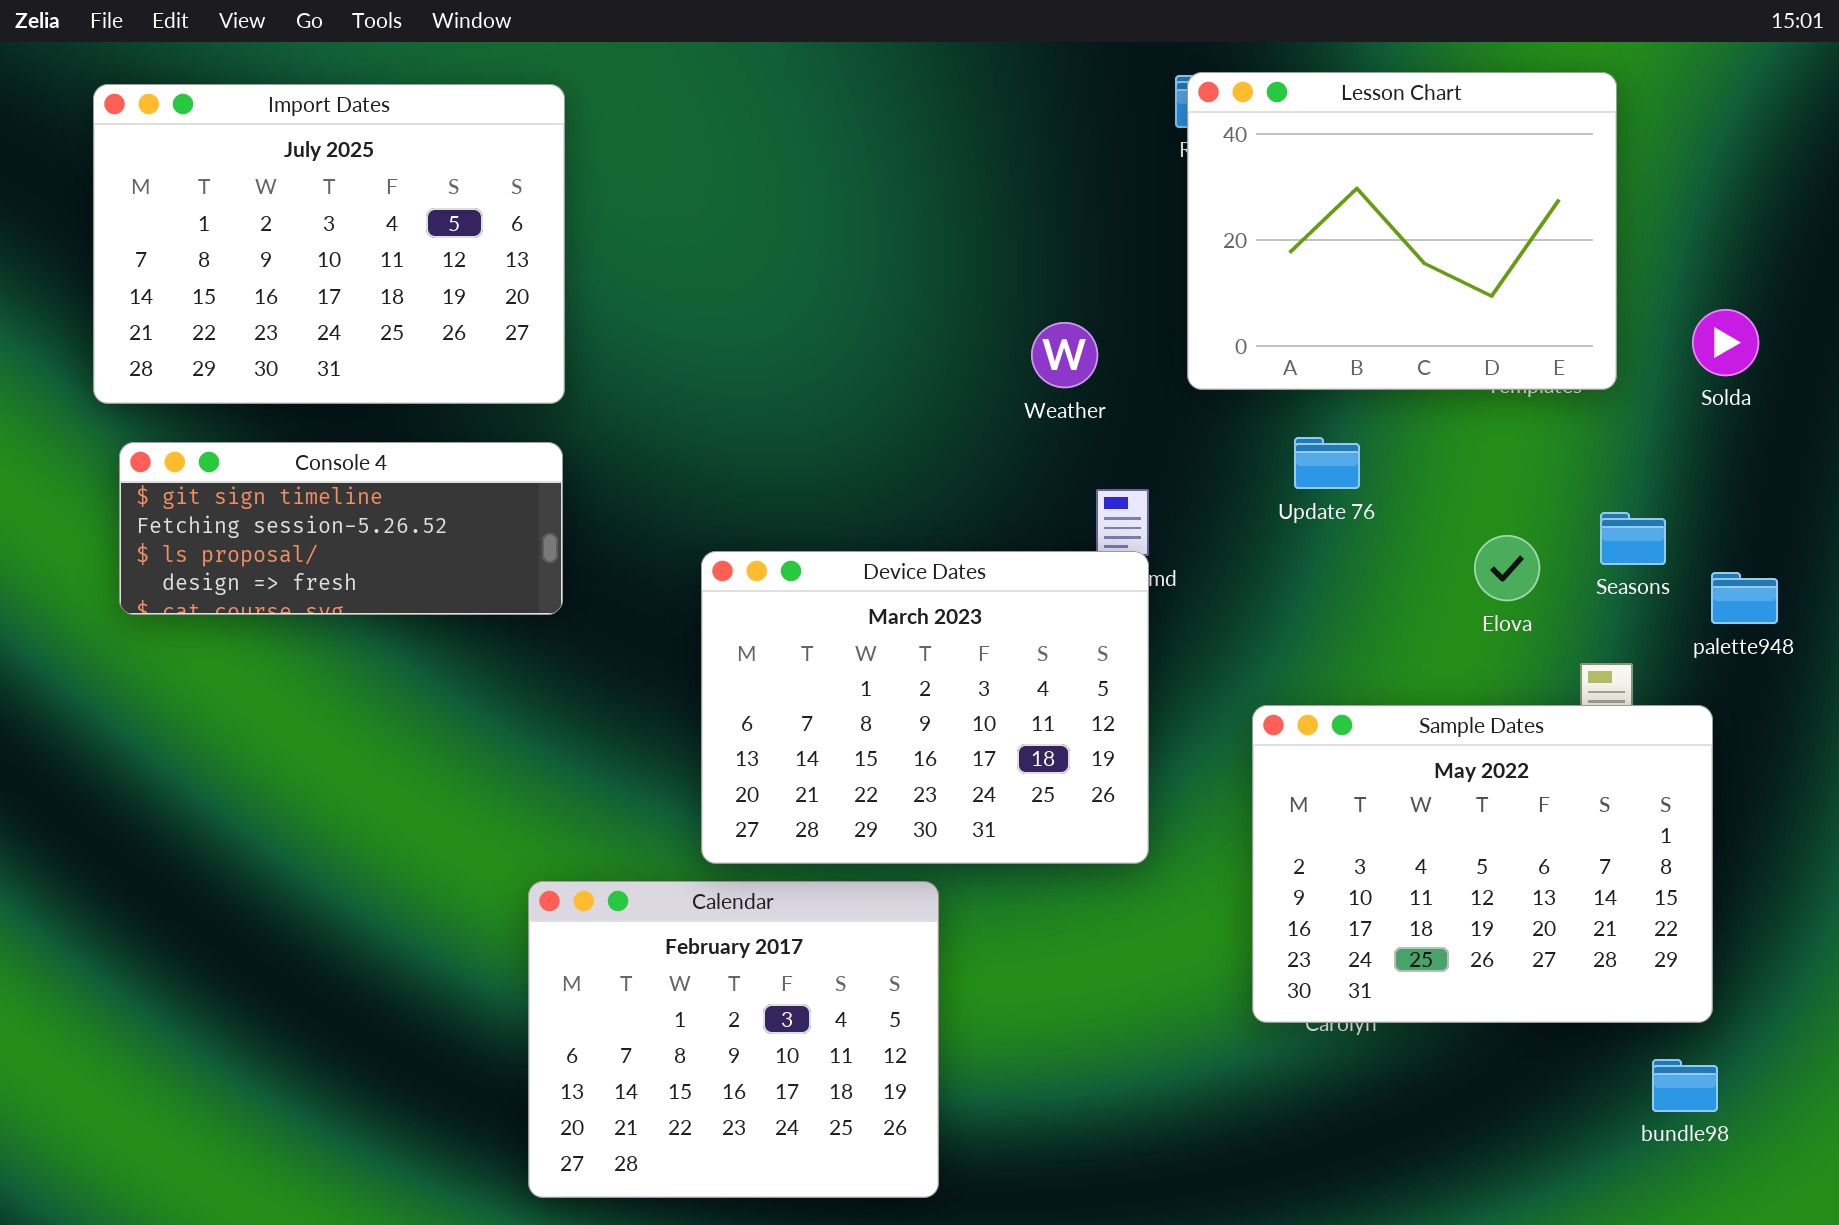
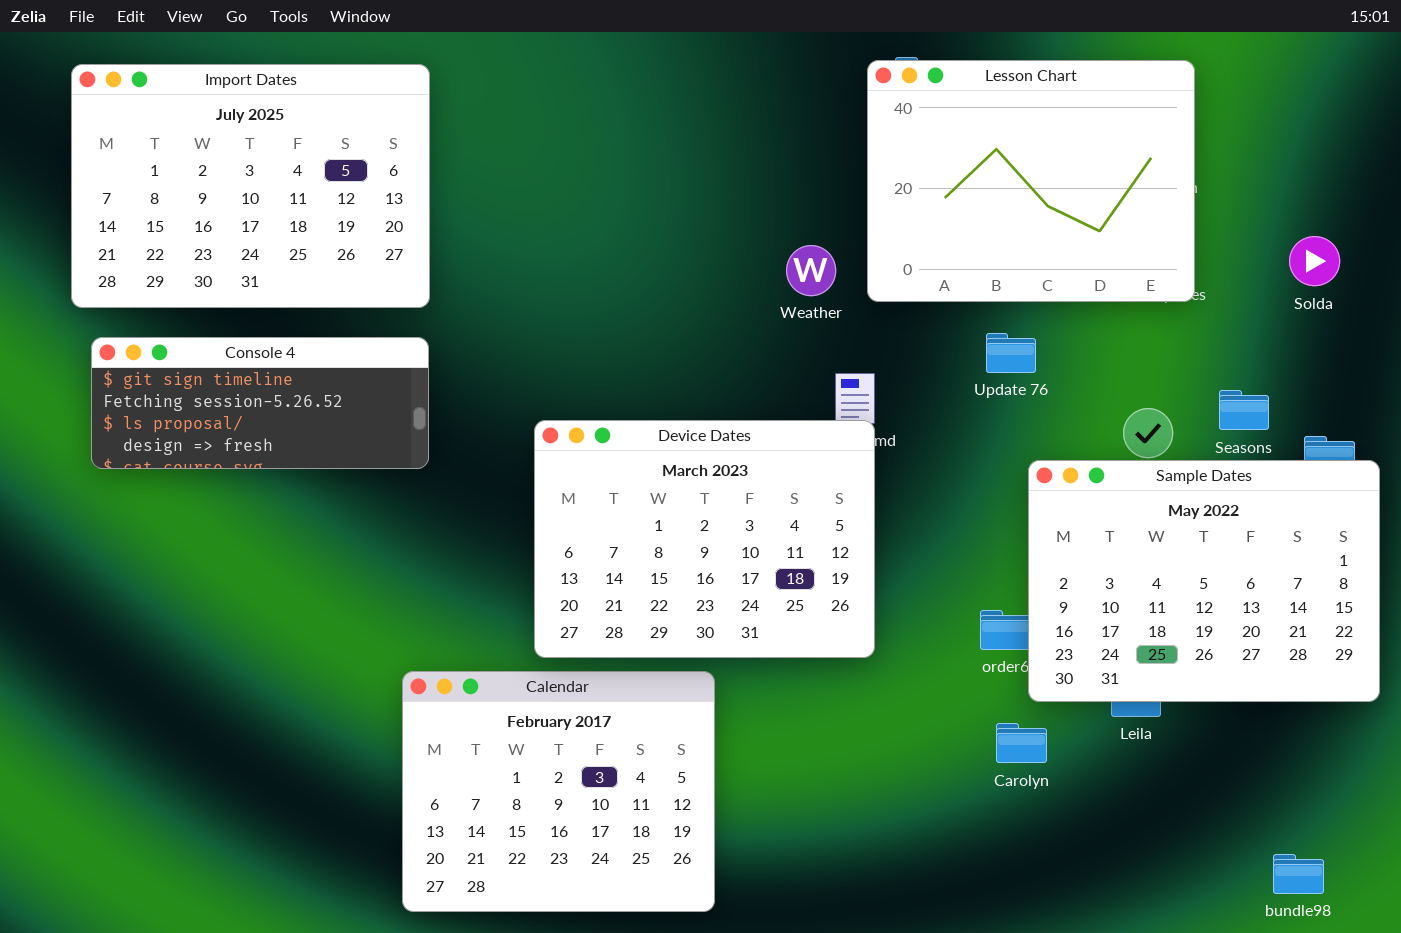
Lesson Chart: [1187,72,1617,390] -> [867,60,1195,302], moved
Sample Dates: [1252,705,1713,1023] -> [1028,460,1380,702], moved
bundle98: [1652,1059,1718,1112] -> [1273,854,1324,894], moved

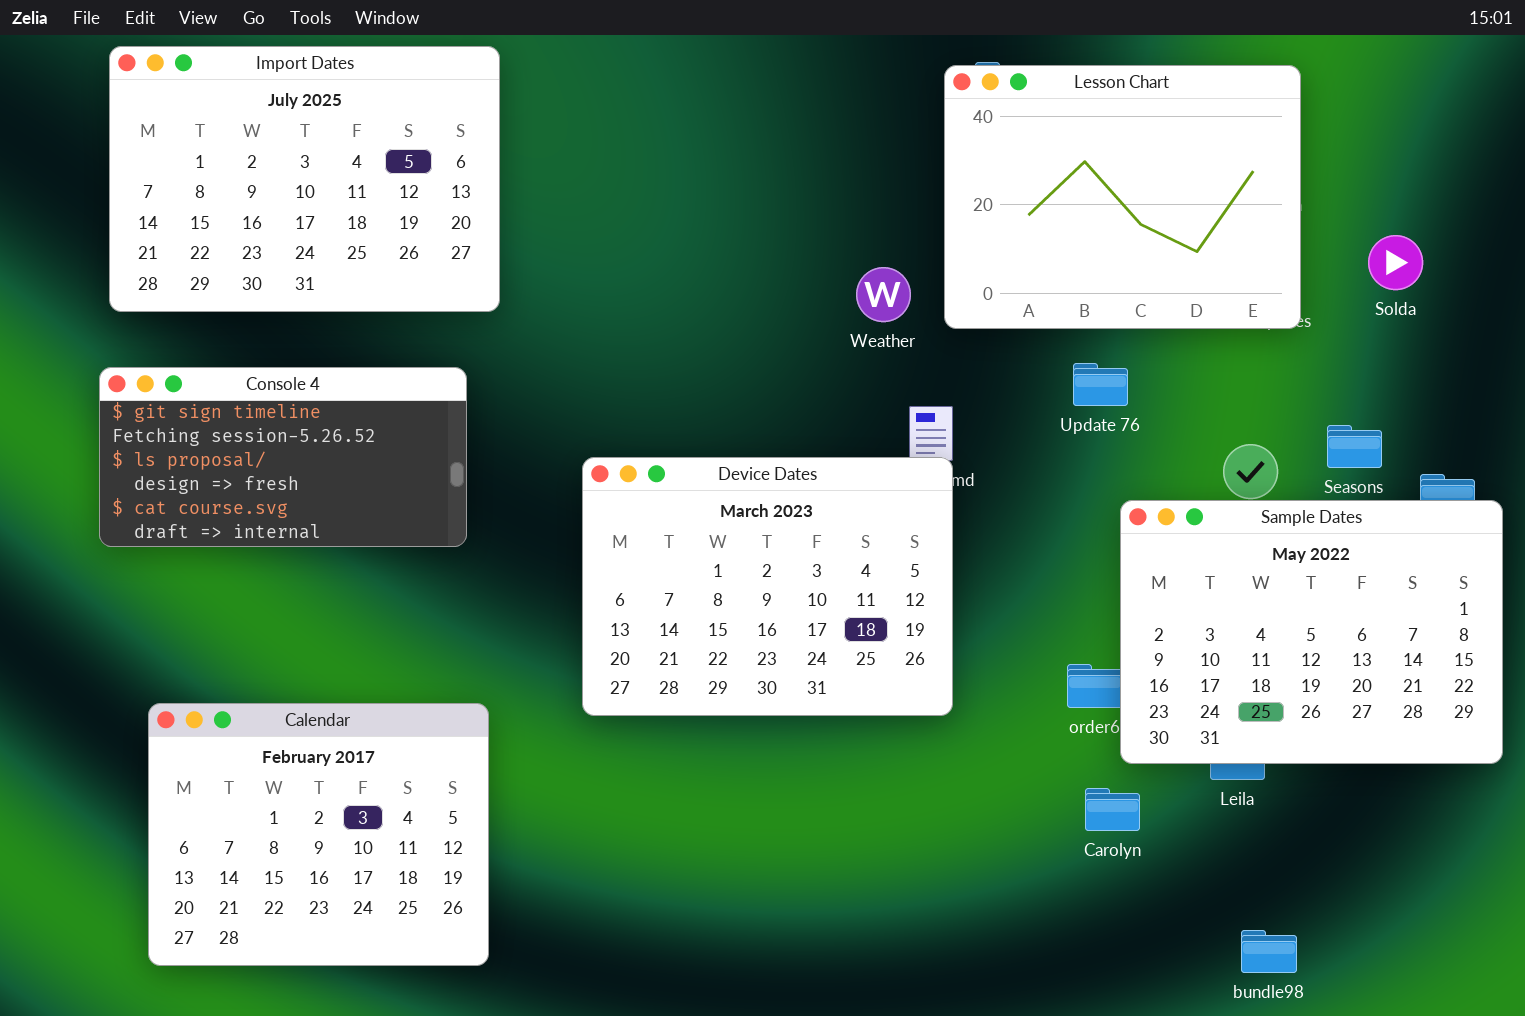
Import Dates: [71,64,430,308] -> [109,46,500,312], moved
Solda: [1289,236,1340,286] -> [1368,235,1423,290], moved
Console 4: [91,337,429,469] -> [99,367,467,547], resized
Calendar: [402,671,715,912] -> [148,703,489,966], moved
bundle98: [1273,854,1324,894] -> [1241,930,1297,973], moved

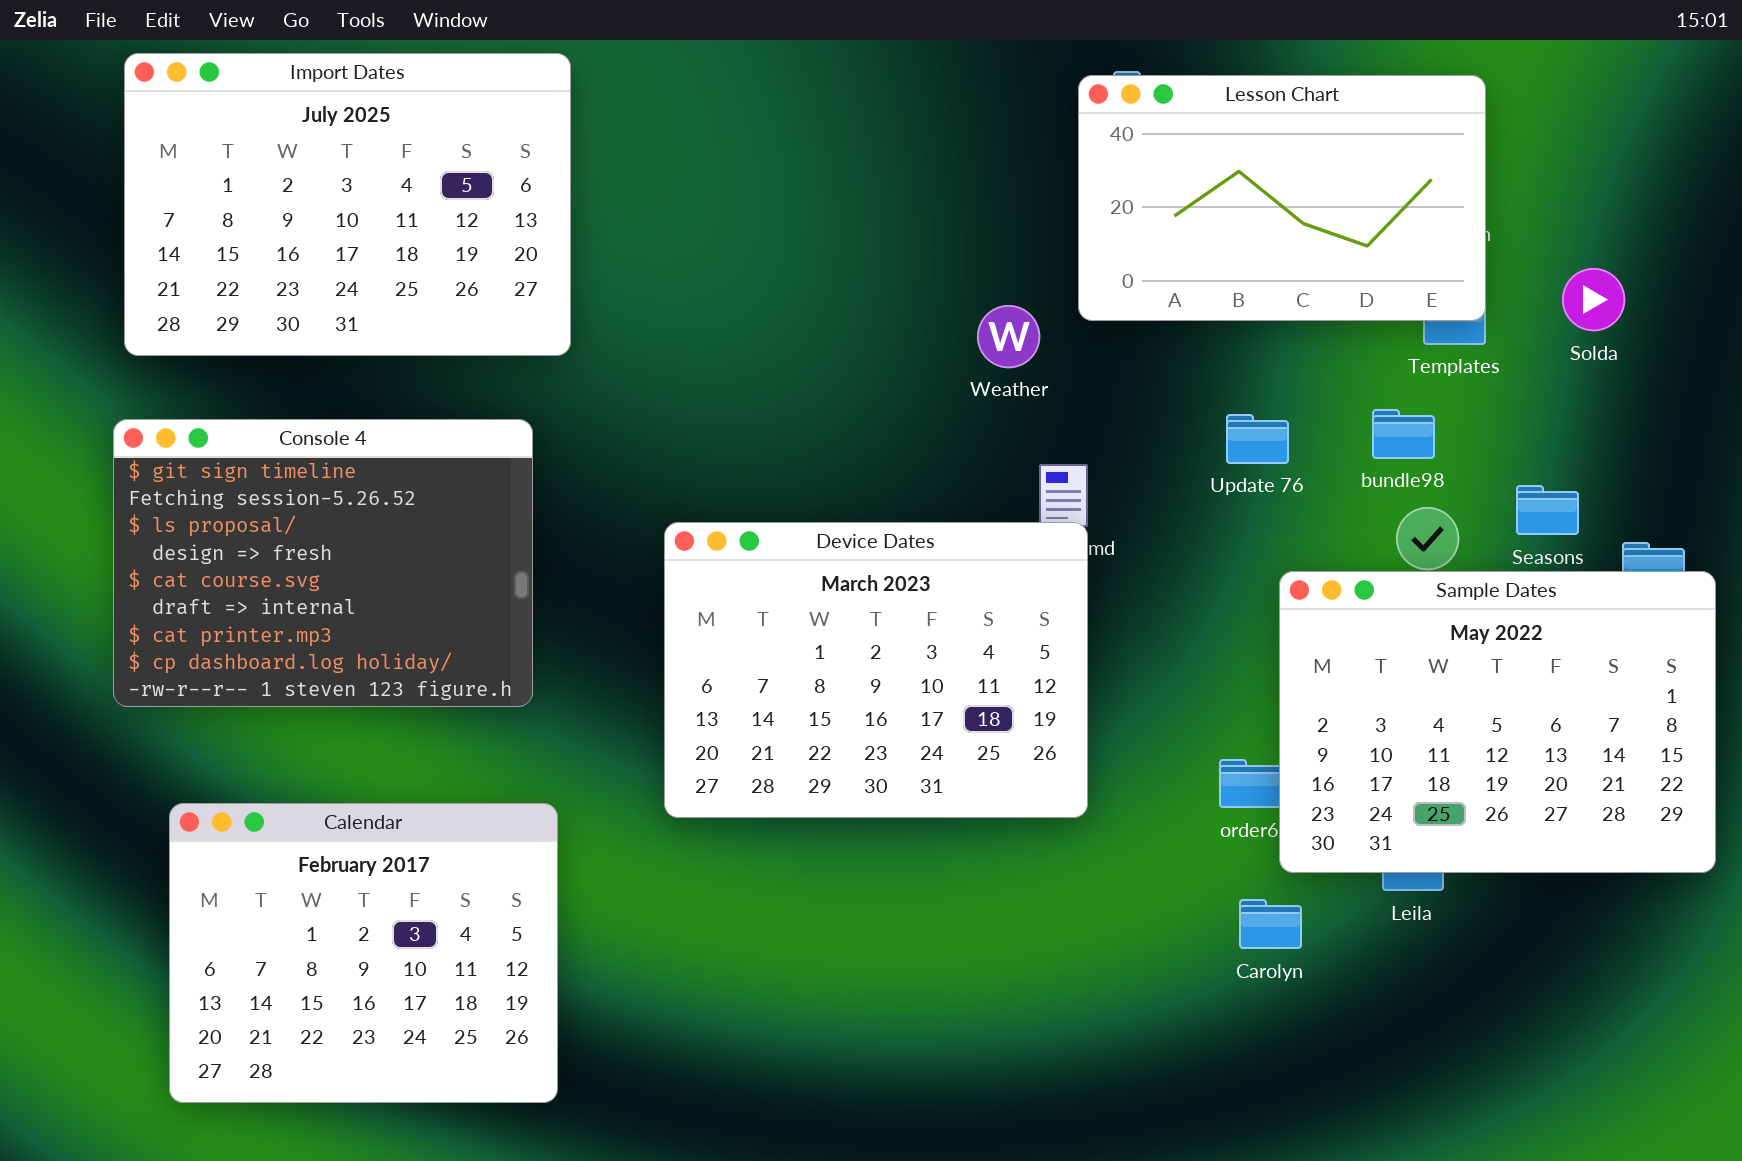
Lesson Chart: [944,65,1301,329] -> [1078,75,1486,321], resized
Console 4: [99,367,467,547] -> [113,419,533,707], resized
bundle98: [1241,930,1297,973] -> [1372,409,1435,459], moved

